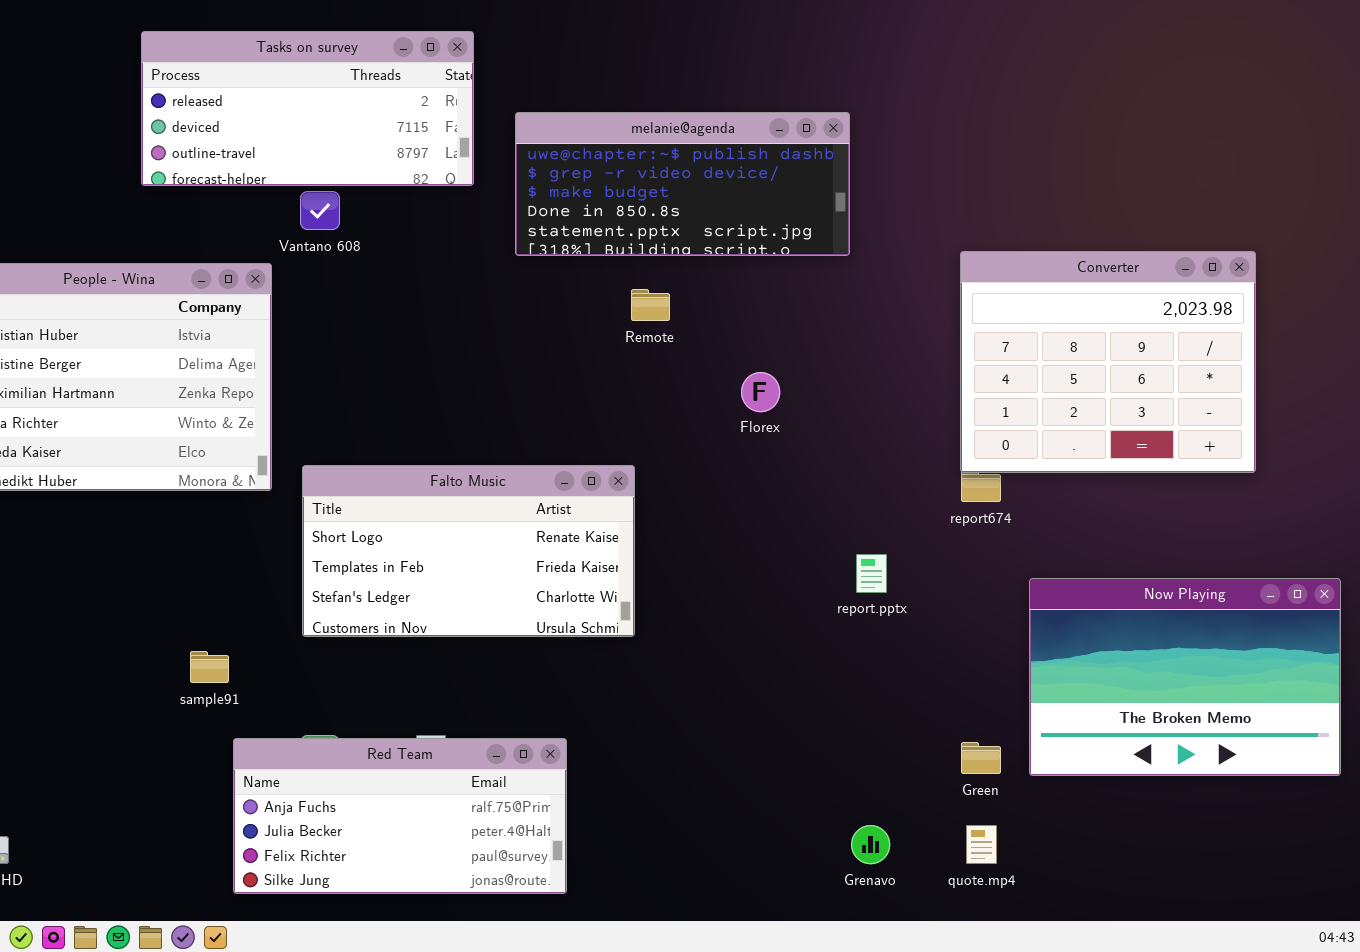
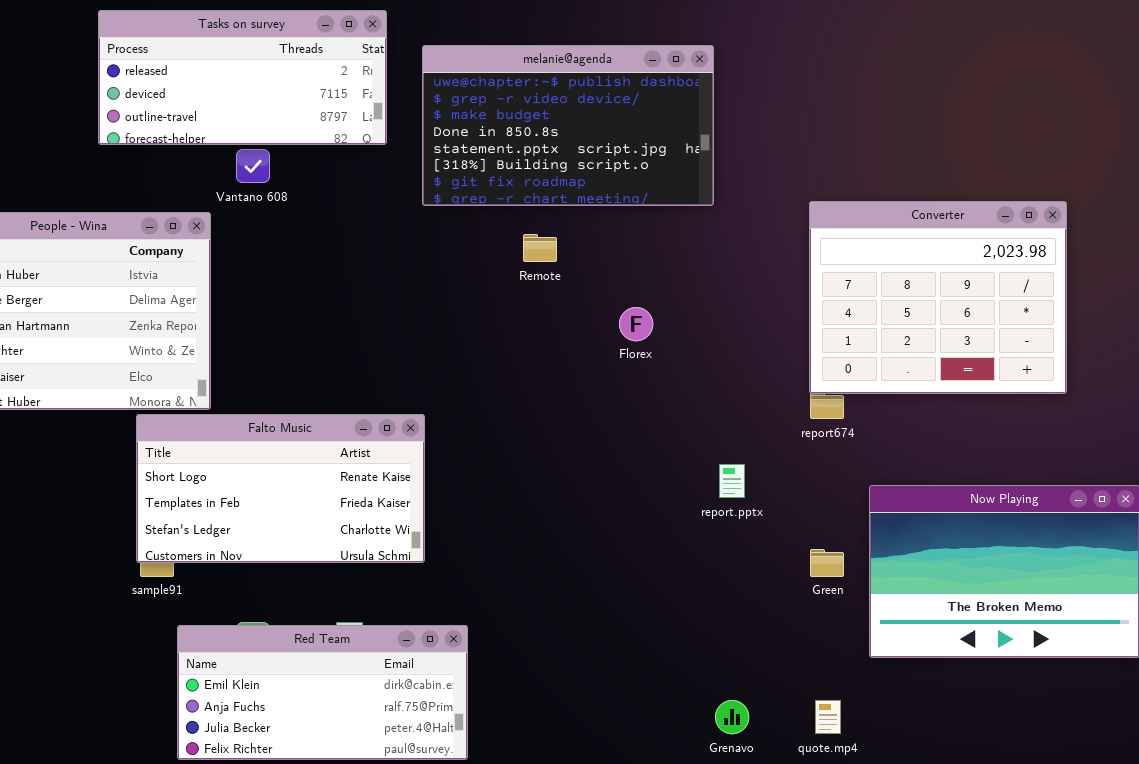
melanie@agenda: [515,112,850,256] -> [422,45,714,206], resized
Falto Music: [302,465,635,637] -> [136,414,425,563], moved
Red Team: [233,738,567,894] -> [177,625,468,760], scrolled up 1 row
Green: [961,742,1001,774] -> [810,549,844,577], moved

